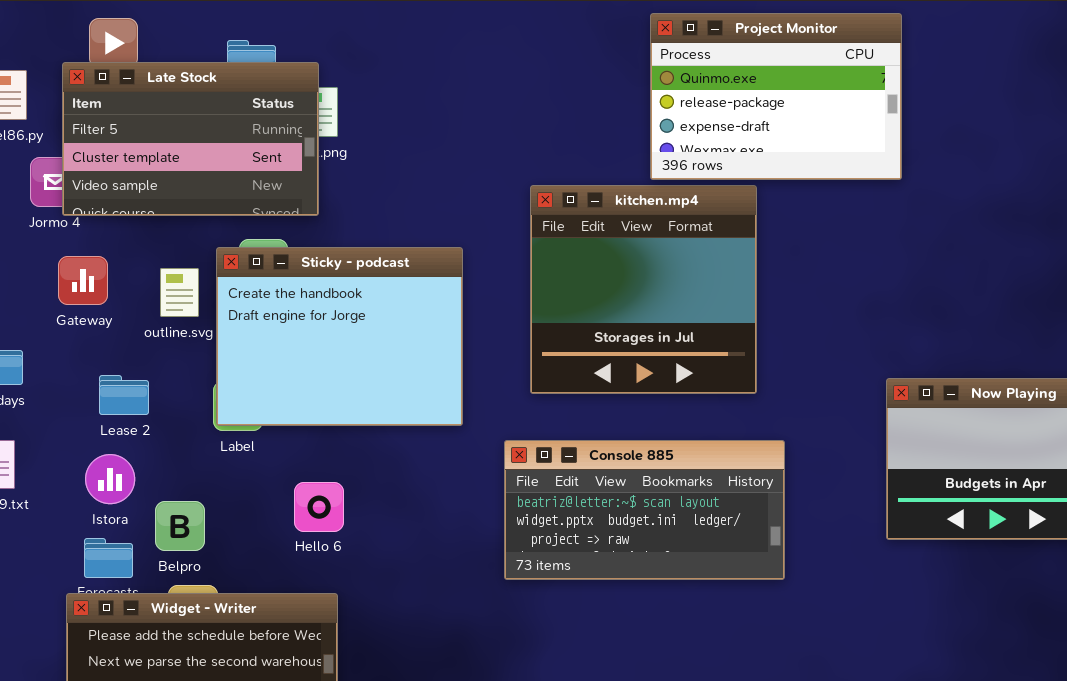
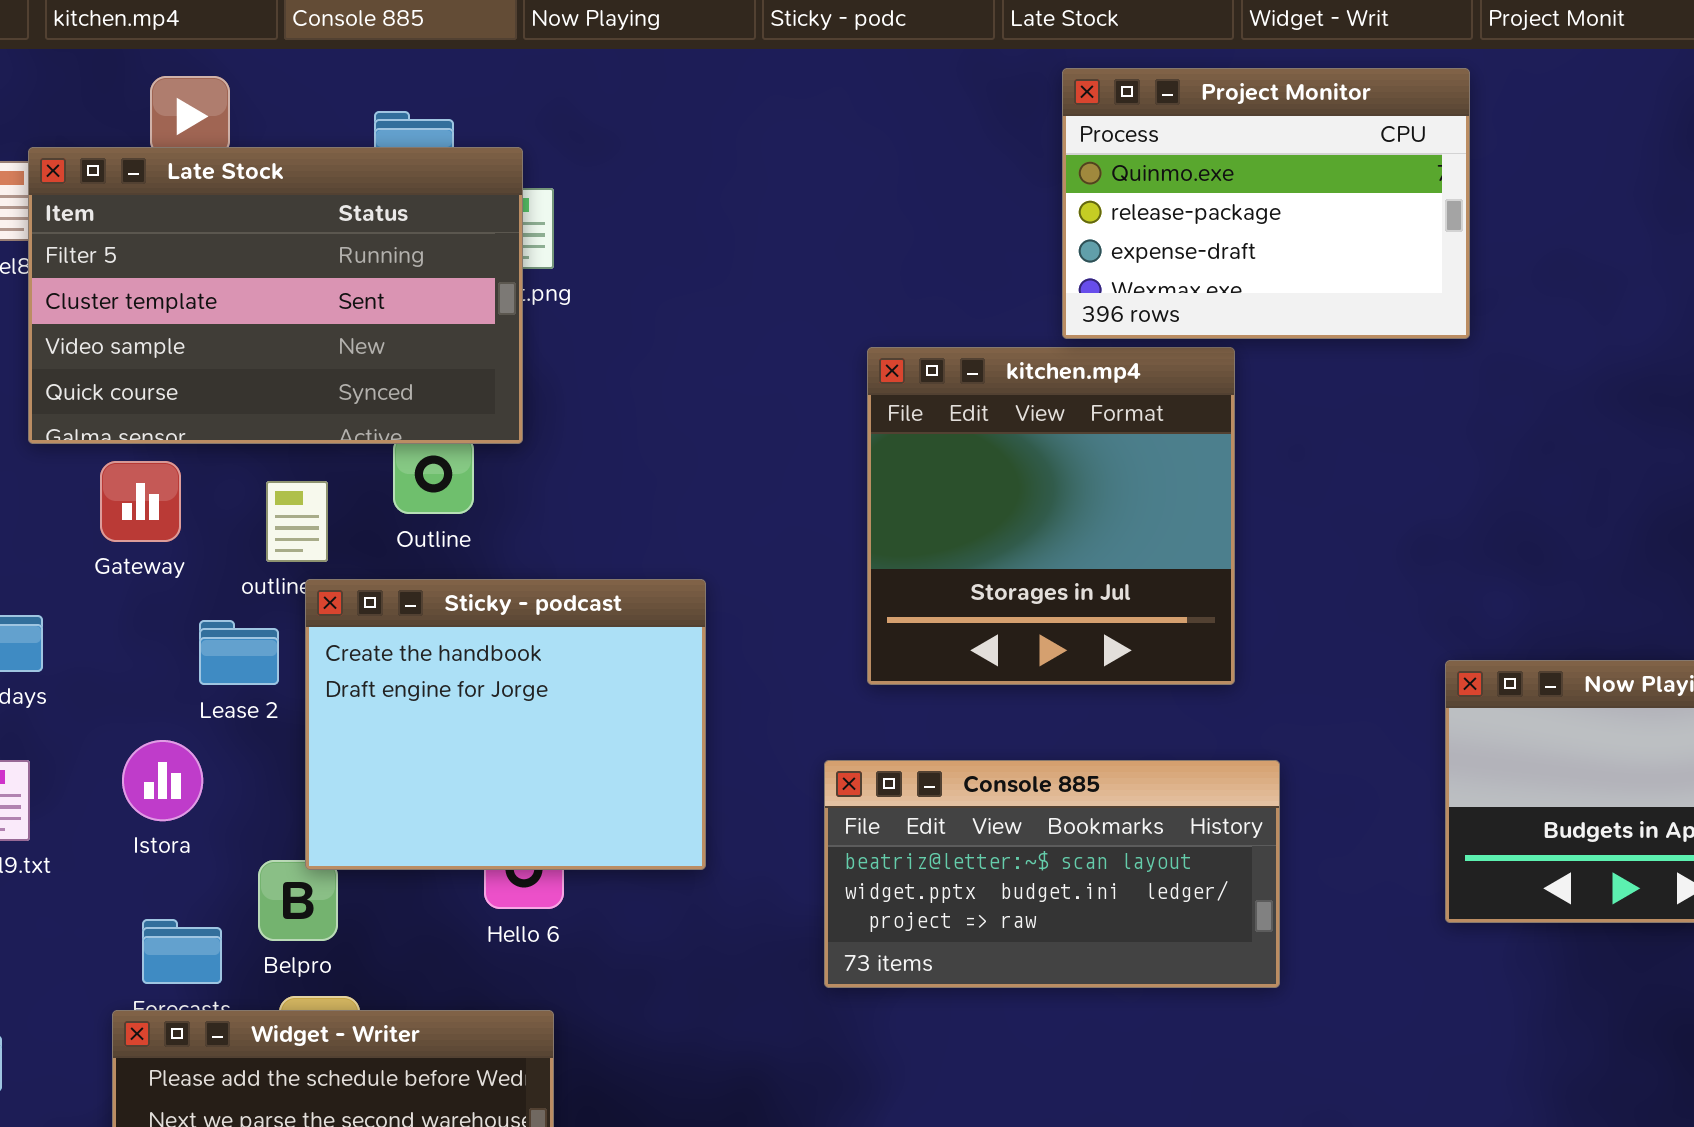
Late Stock: [62,62,319,216] -> [28,147,523,444], resized
Sticky - podcast: [216,247,463,426] -> [305,579,706,870], moved
Lease 2: [99,375,149,415] -> [199,620,279,685], moved
Istora: [85,454,135,504] -> [122,740,203,821], moved

